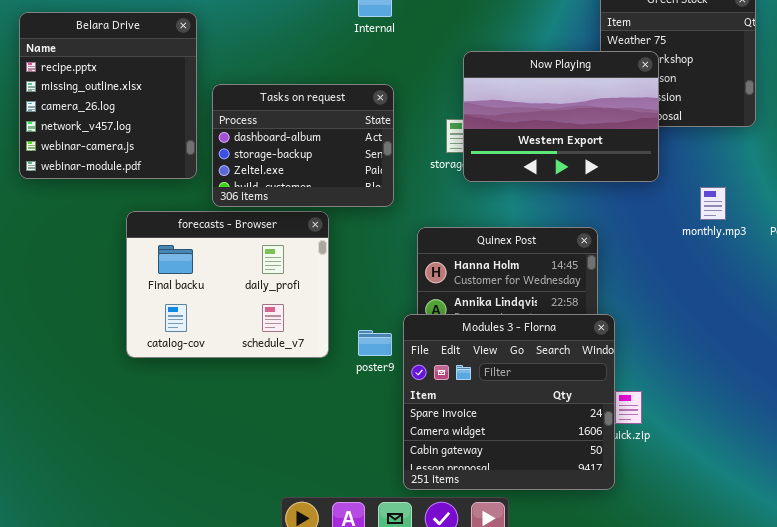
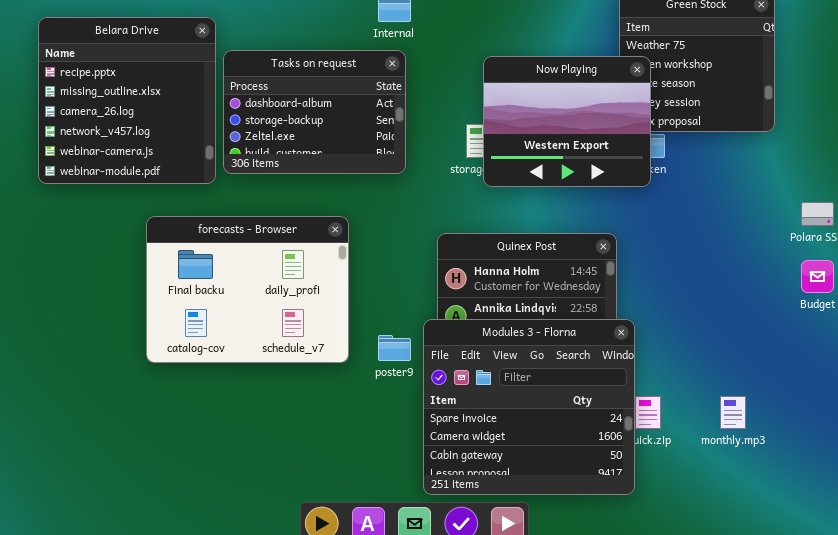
Now Playing: [463,51,659,182] -> [483,56,651,187], resized
Tasks on request: [212,84,394,207] -> [223,50,406,174], moved
monthly.mp3: [700,187,726,220] -> [720,396,746,429], moved

